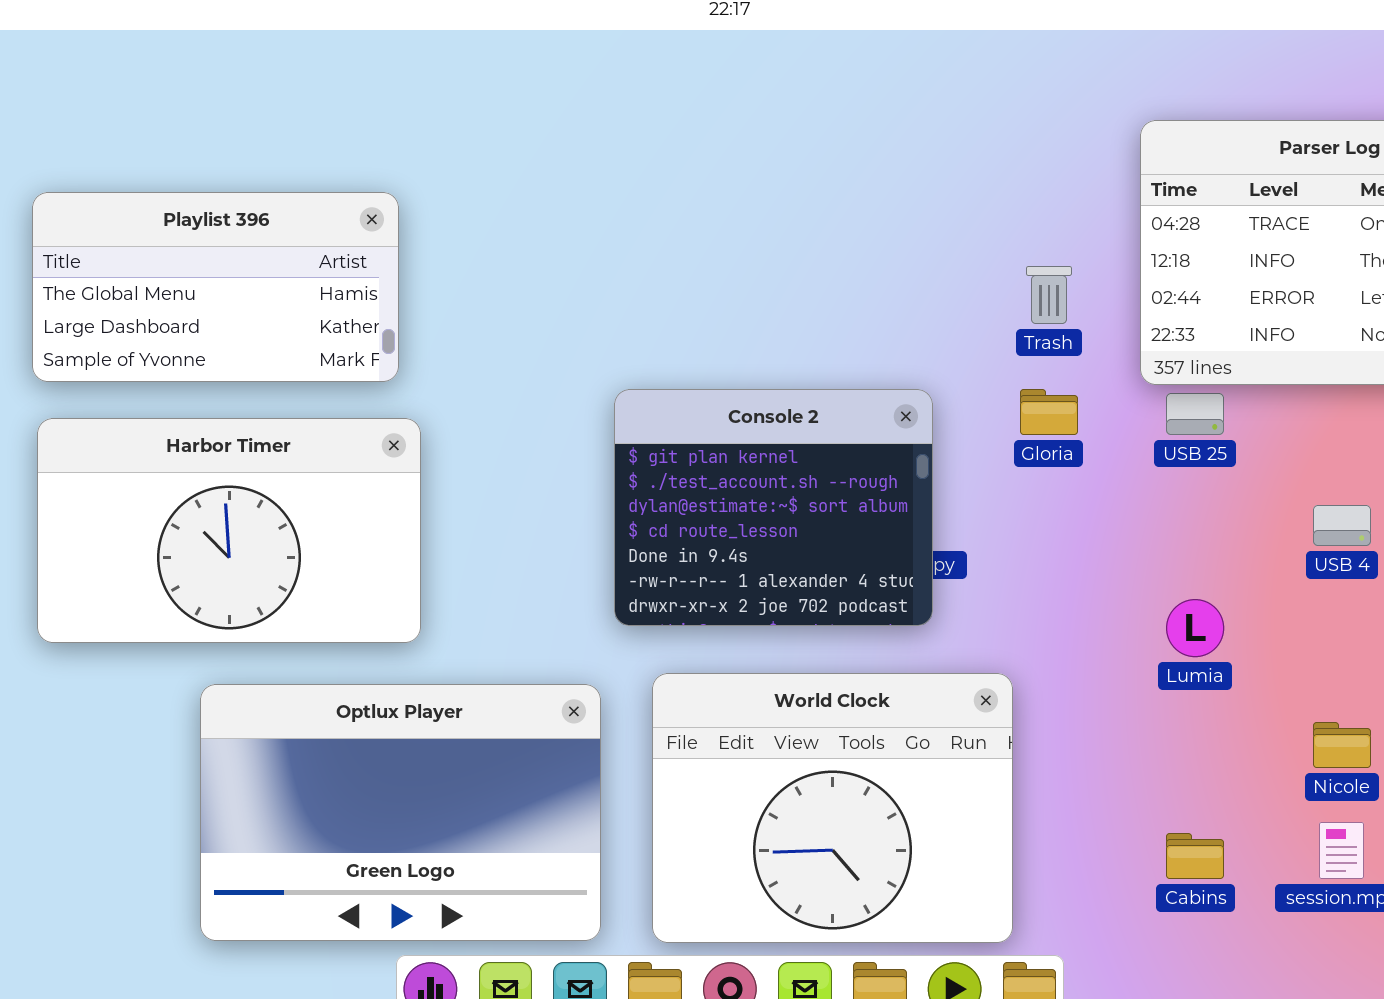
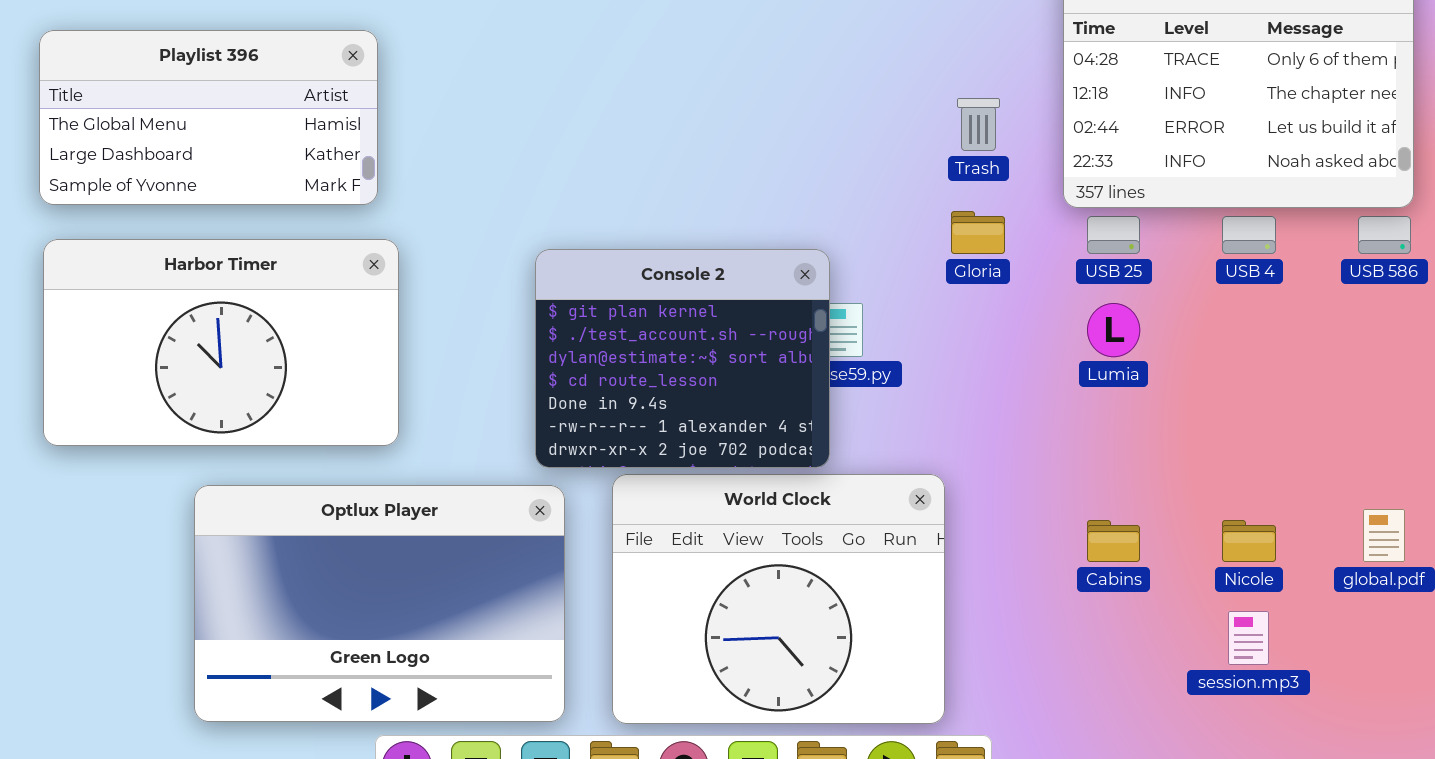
Console 2: [614,389,933,626] -> [535,249,830,468], moved
USB 4: [1313,505,1371,546] -> [1222,216,1276,254], moved
Lumia: [1166,599,1224,657] -> [1087,303,1140,357], moved
Cabins: [1166,833,1224,879] -> [1087,520,1140,562], moved

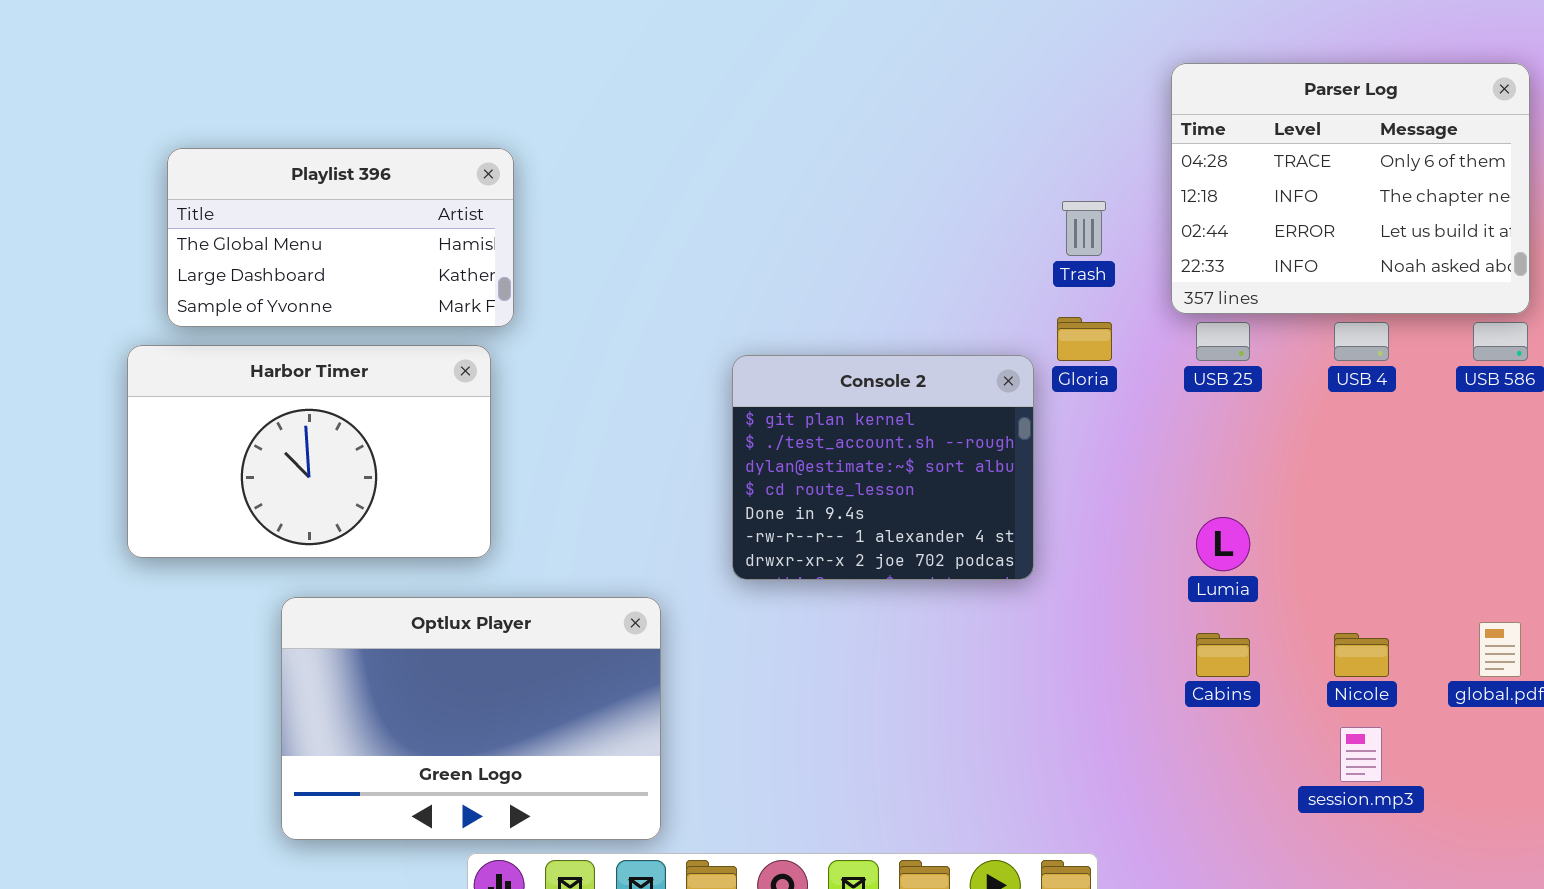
Playlist 396: [39,30,378,205] -> [167,148,514,327], moved
Console 2: [535,249,830,468] -> [732,355,1034,580], moved
Lumia: [1087,303,1140,357] -> [1196,517,1250,571], moved
World Clock: [612,474,945,724] -> none, closed

